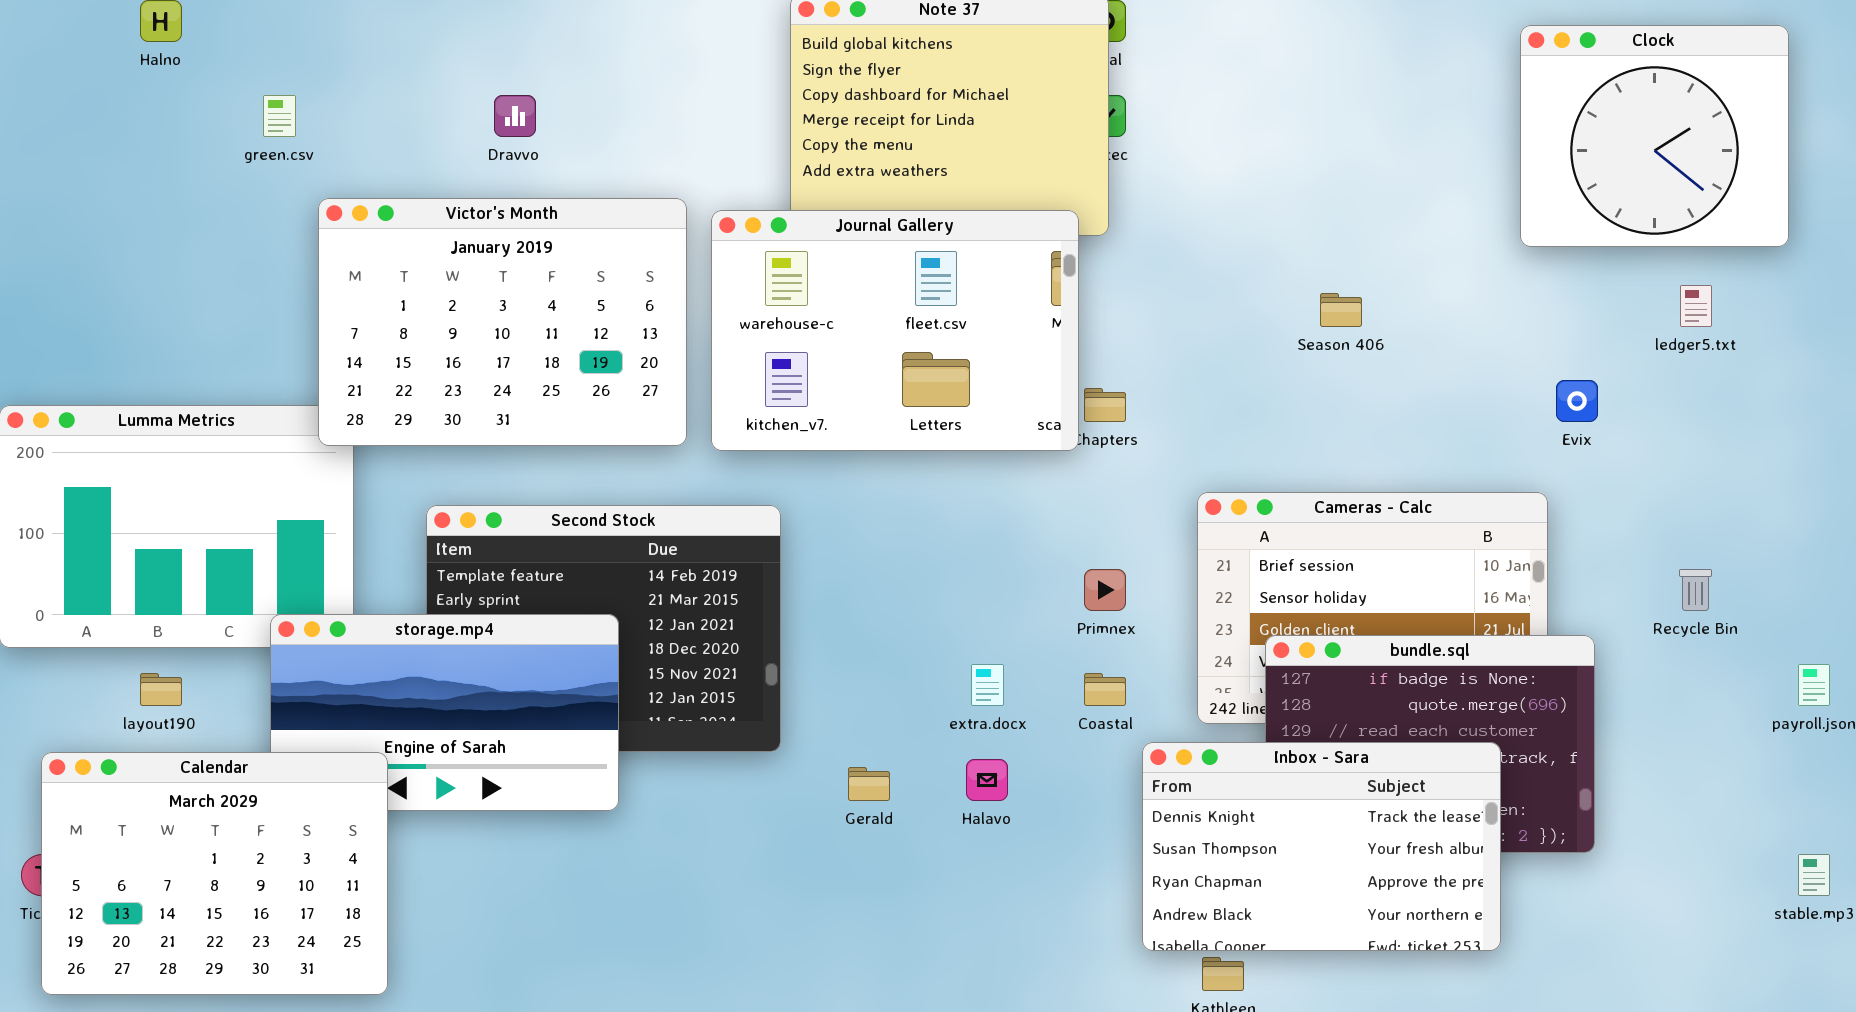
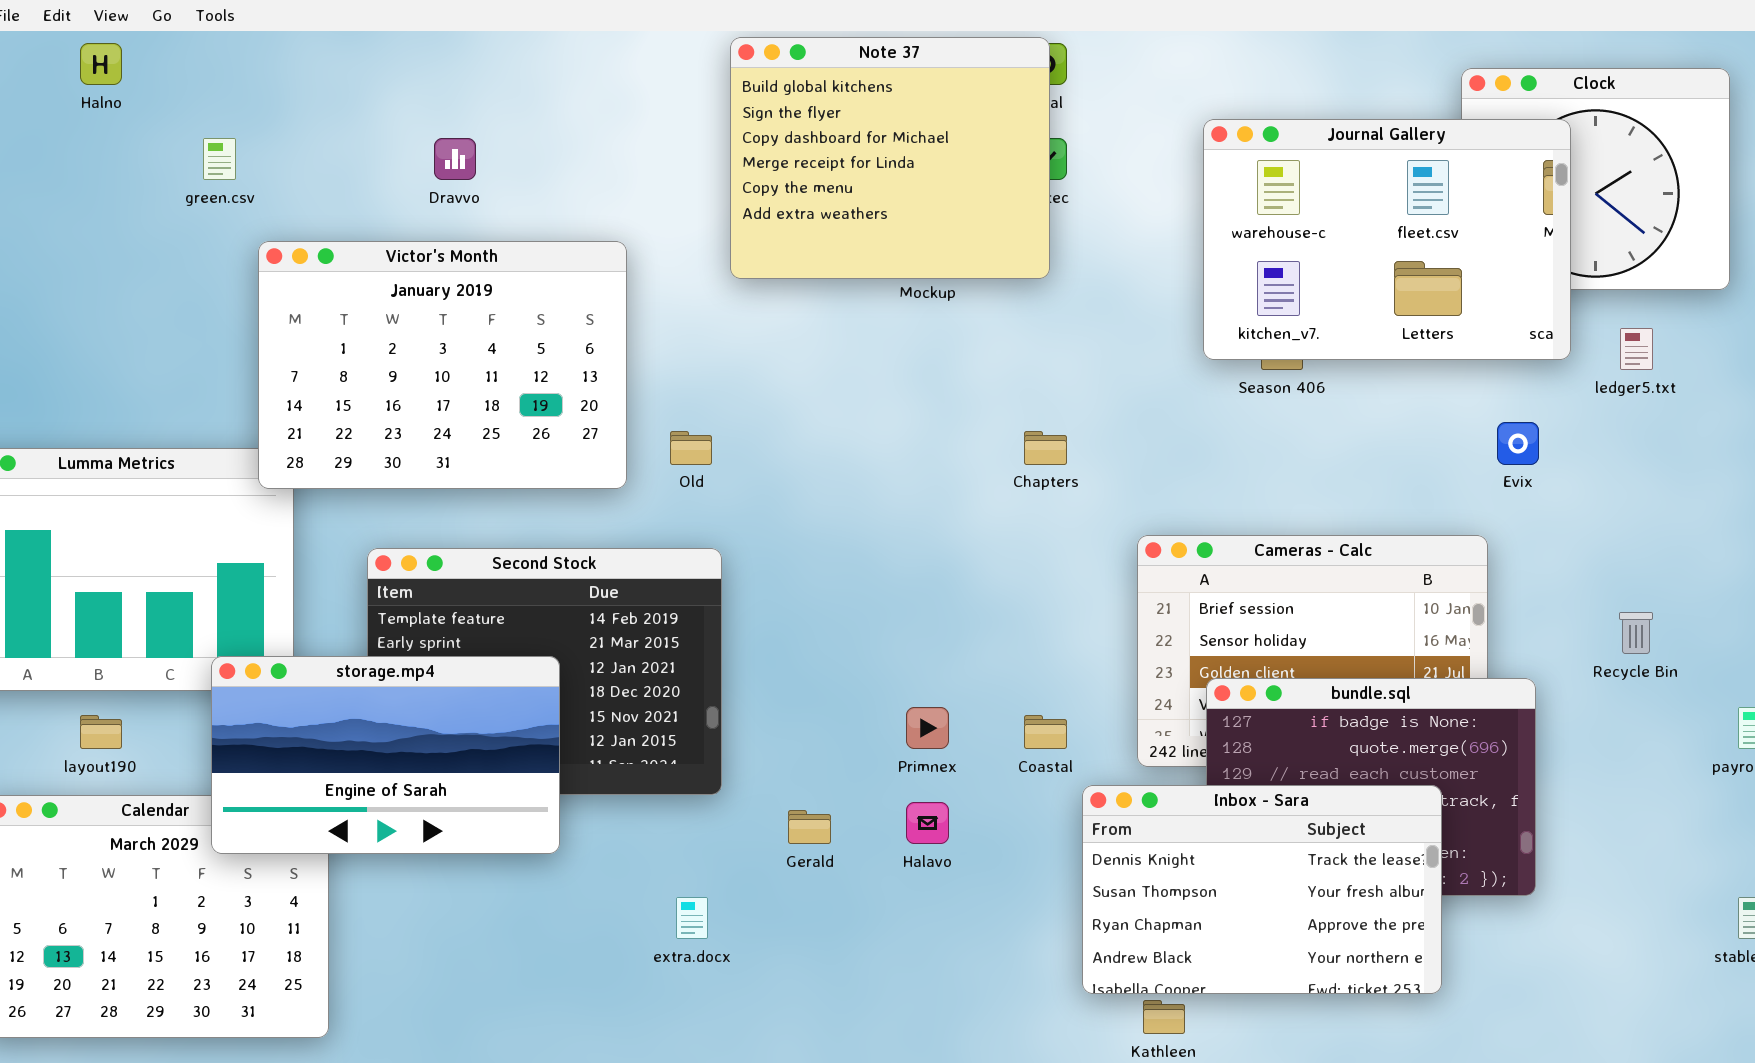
Journal Gallery: [711,210,1079,451] -> [1203,119,1571,360], moved
Primnex: [1084,569,1126,611] -> [906,707,949,749], moved
storage.mp4: [270,614,619,811] -> [211,656,560,854], raised
extra.docx: [971,664,1004,706] -> [676,897,708,939], moved

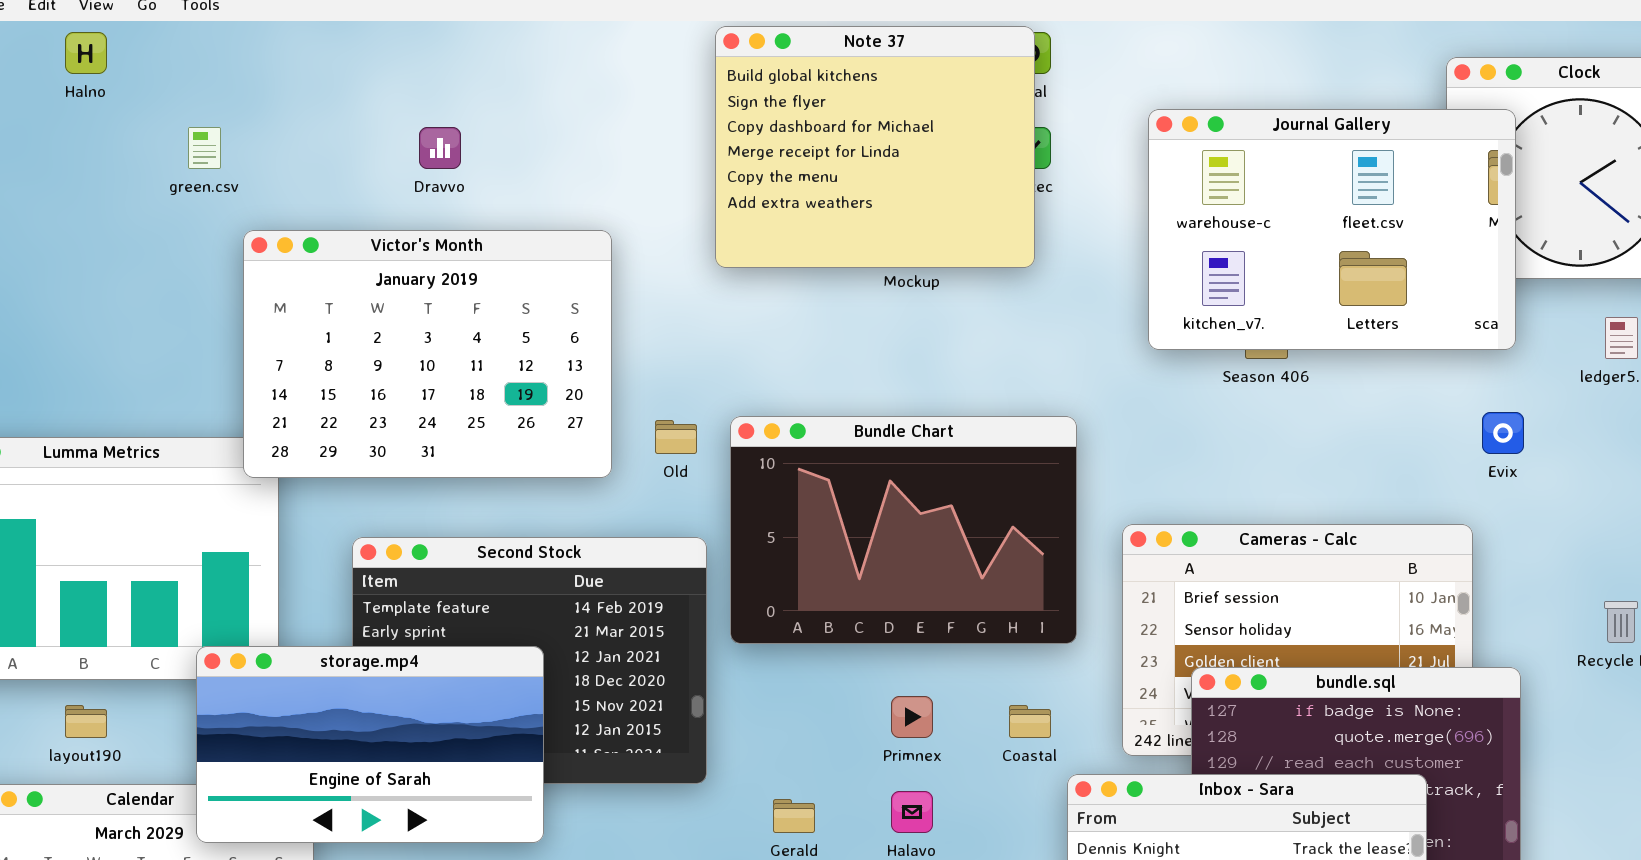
Journal Gallery: [1203,119,1571,360] -> [1148,109,1516,350], moved
Bundle Chart: none -> [730,416,1077,644], opened

